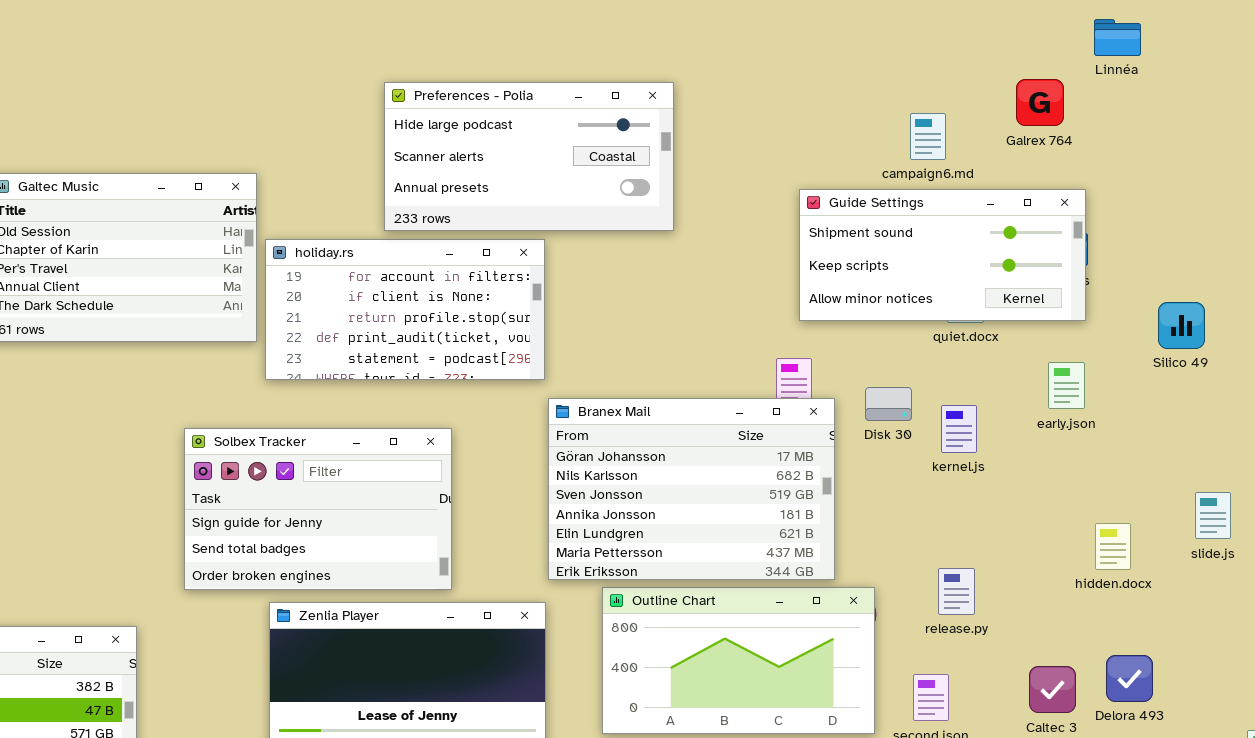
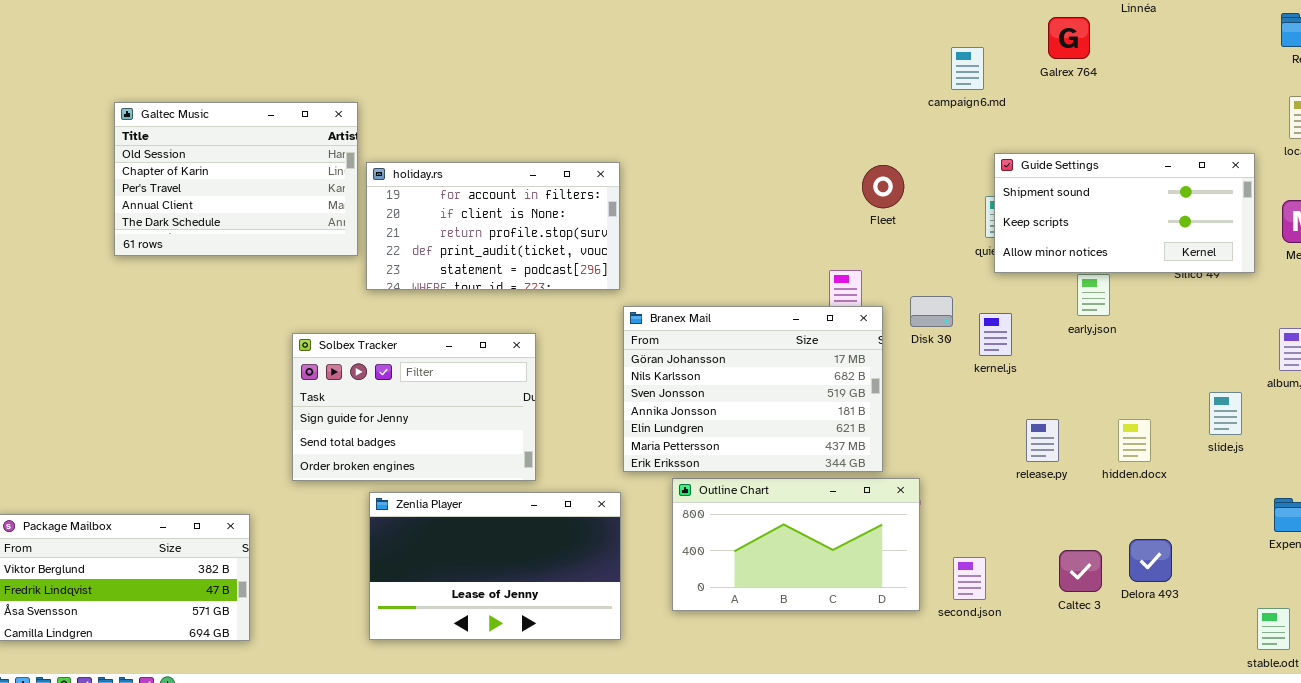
Preferences - Polia: [384,82,674,231] -> none, closed
Guide Settings: [799,189,1086,321] -> [994,153,1255,273], moved
release.py: [938,568,975,615] -> [1026,419,1059,462], moved

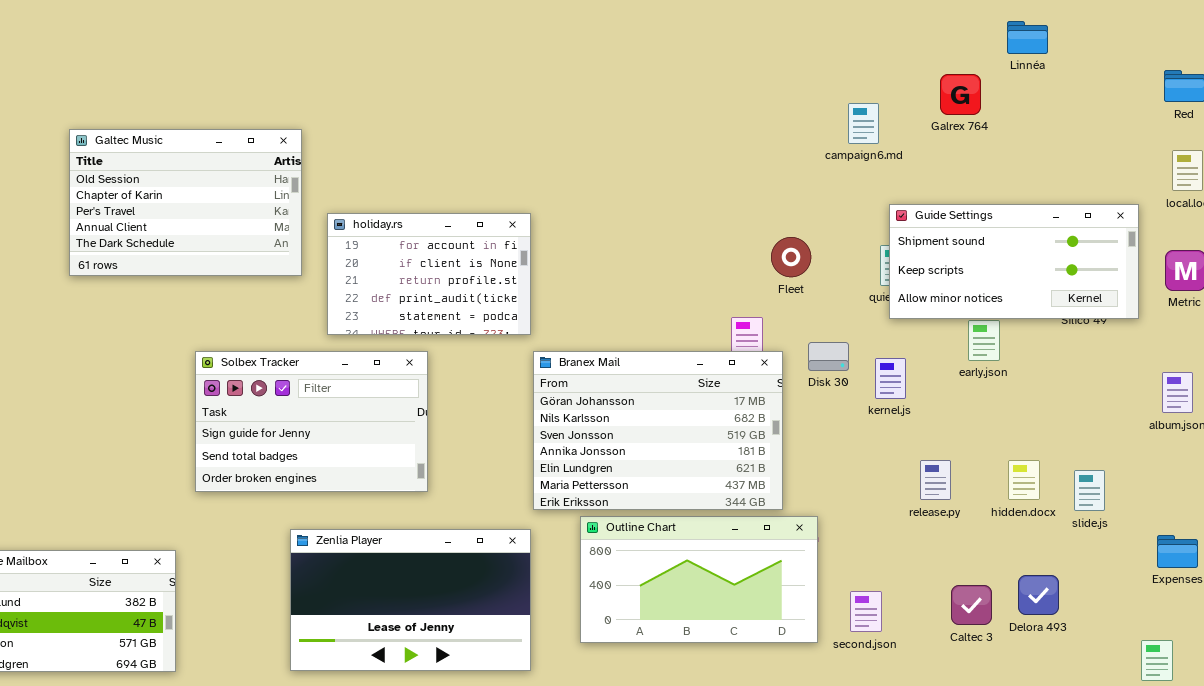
Galtec Music: [114,102,358,256] -> [69,129,302,276], moved
holiday.rs: [366,162,620,290] -> [327,213,531,335], resized
Fleet: [862,165,904,208] -> [771,237,811,277], moved
Solbex Tracker: [292,333,536,481] -> [195,351,428,492], moved
slide.js: [1209,392,1242,435] -> [1074,470,1105,511], moved

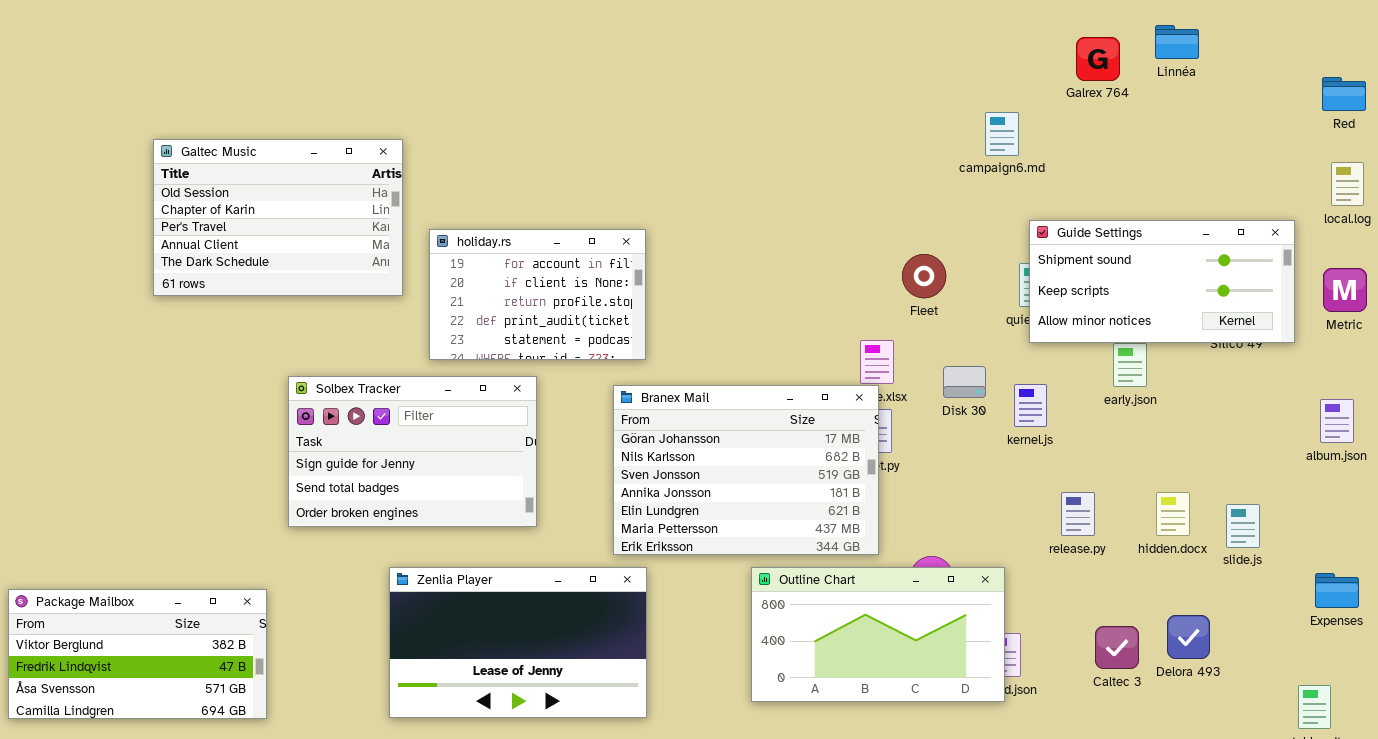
Galrex 764: [940,74,981,115] -> [1076,37,1120,81], moved
Branex Mail: [533,351,783,510] -> [613,385,879,555], moved
Outline Chart: [580,516,818,643] -> [751,567,1005,702], moved

